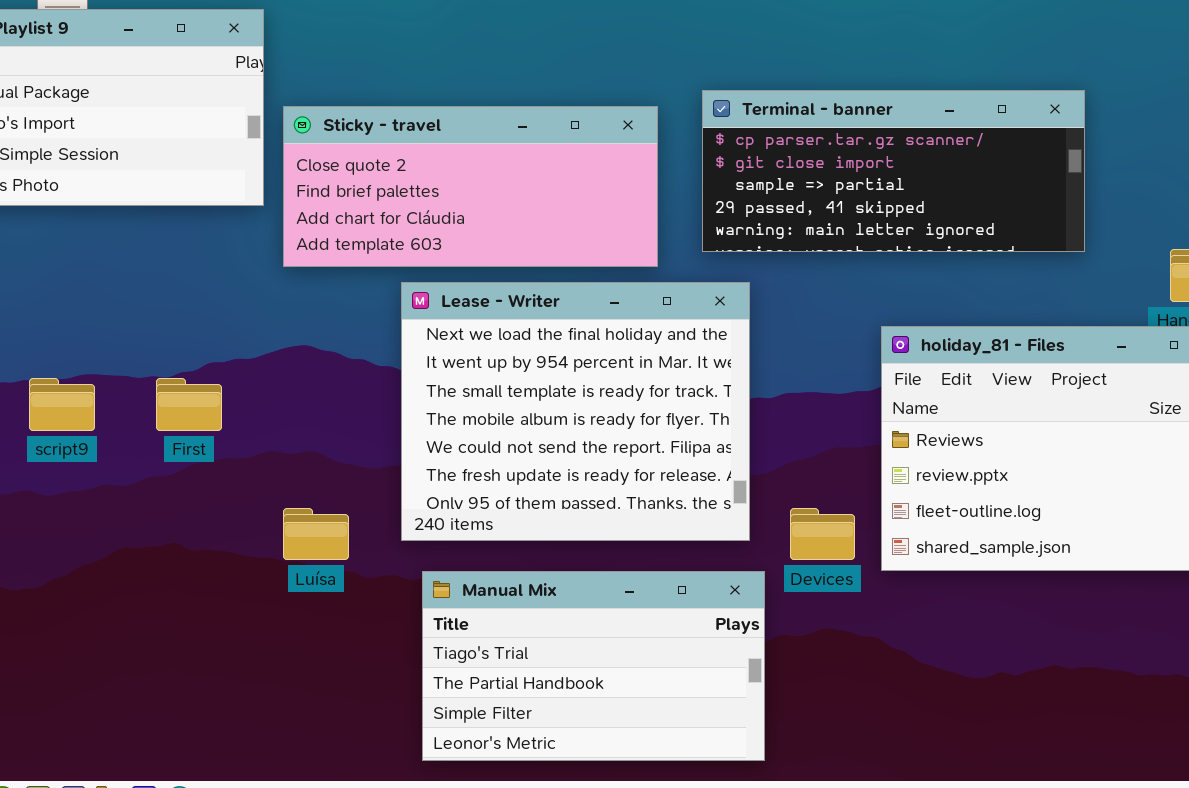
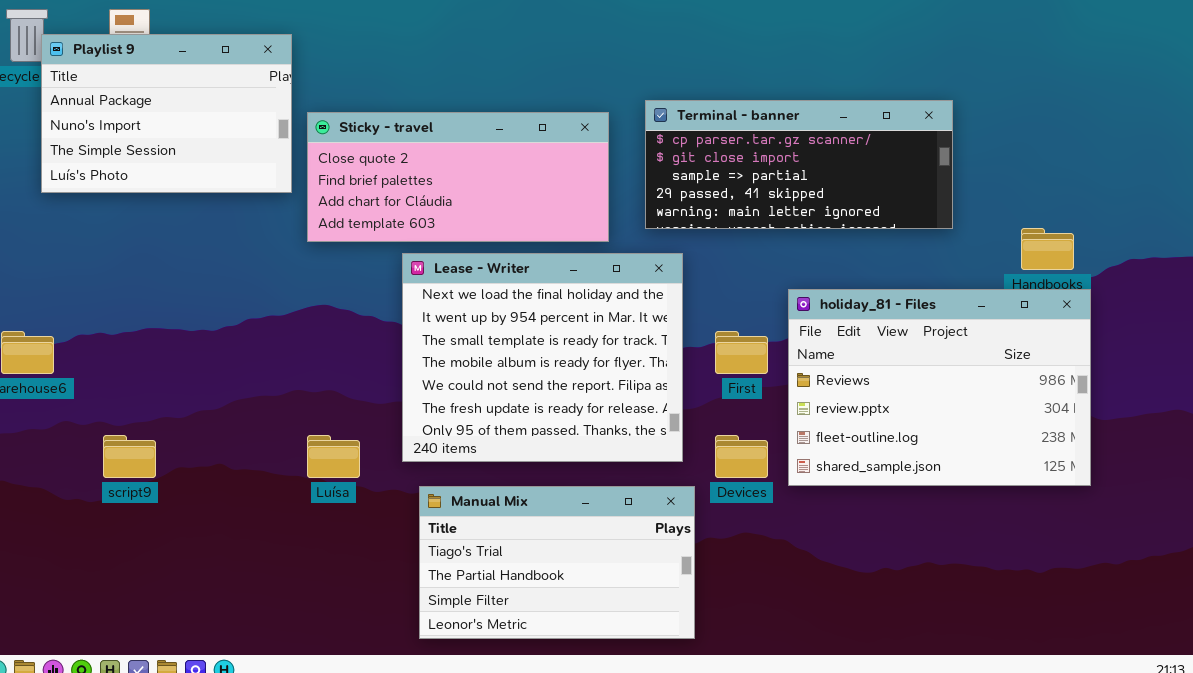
script9: [29,378,95,431] -> [103,435,156,478], moved
First: [156,378,222,431] -> [715,331,768,374], moved

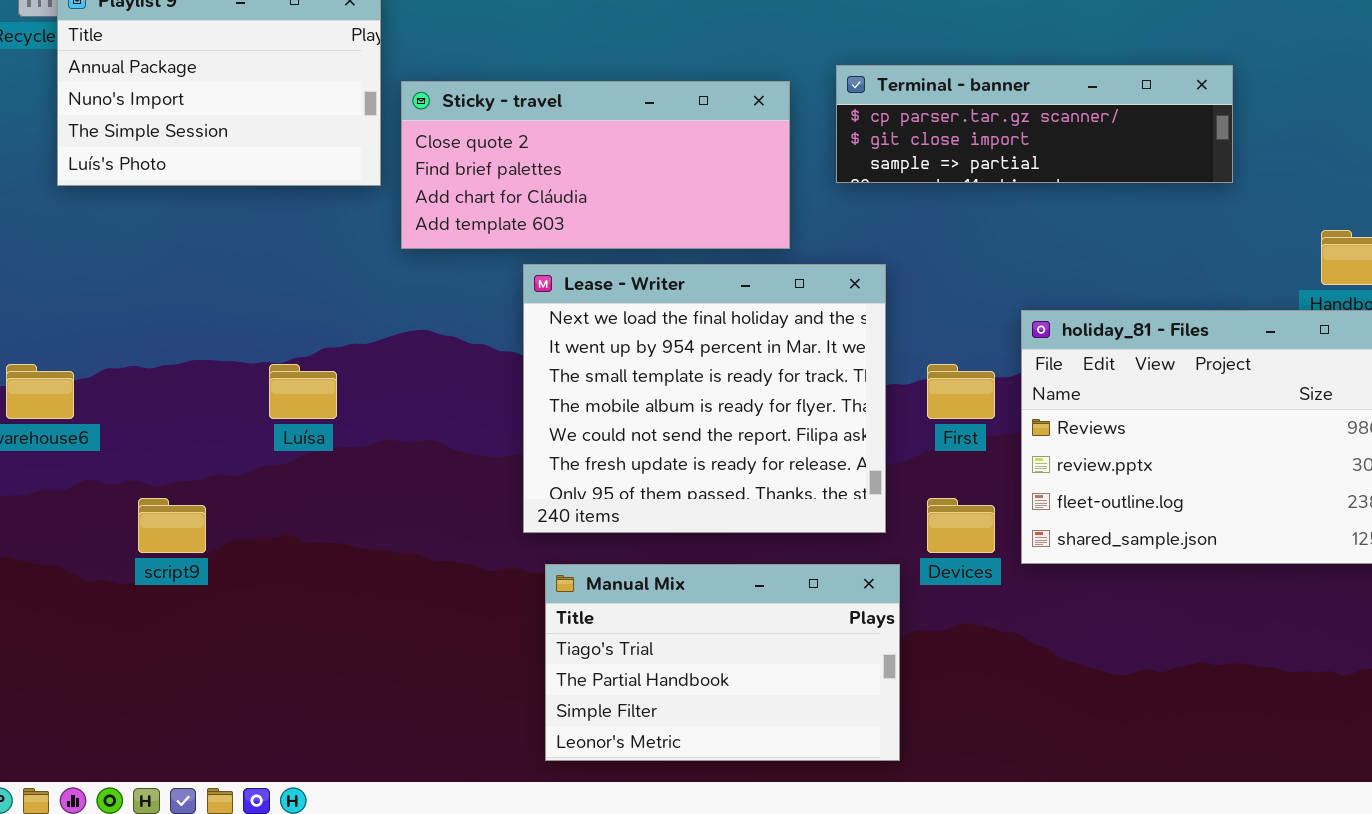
Terminal - banner: [645,100,953,229] -> [836,65,1233,183], resized
Luísa: [307,435,360,478] -> [269,364,337,419], moved

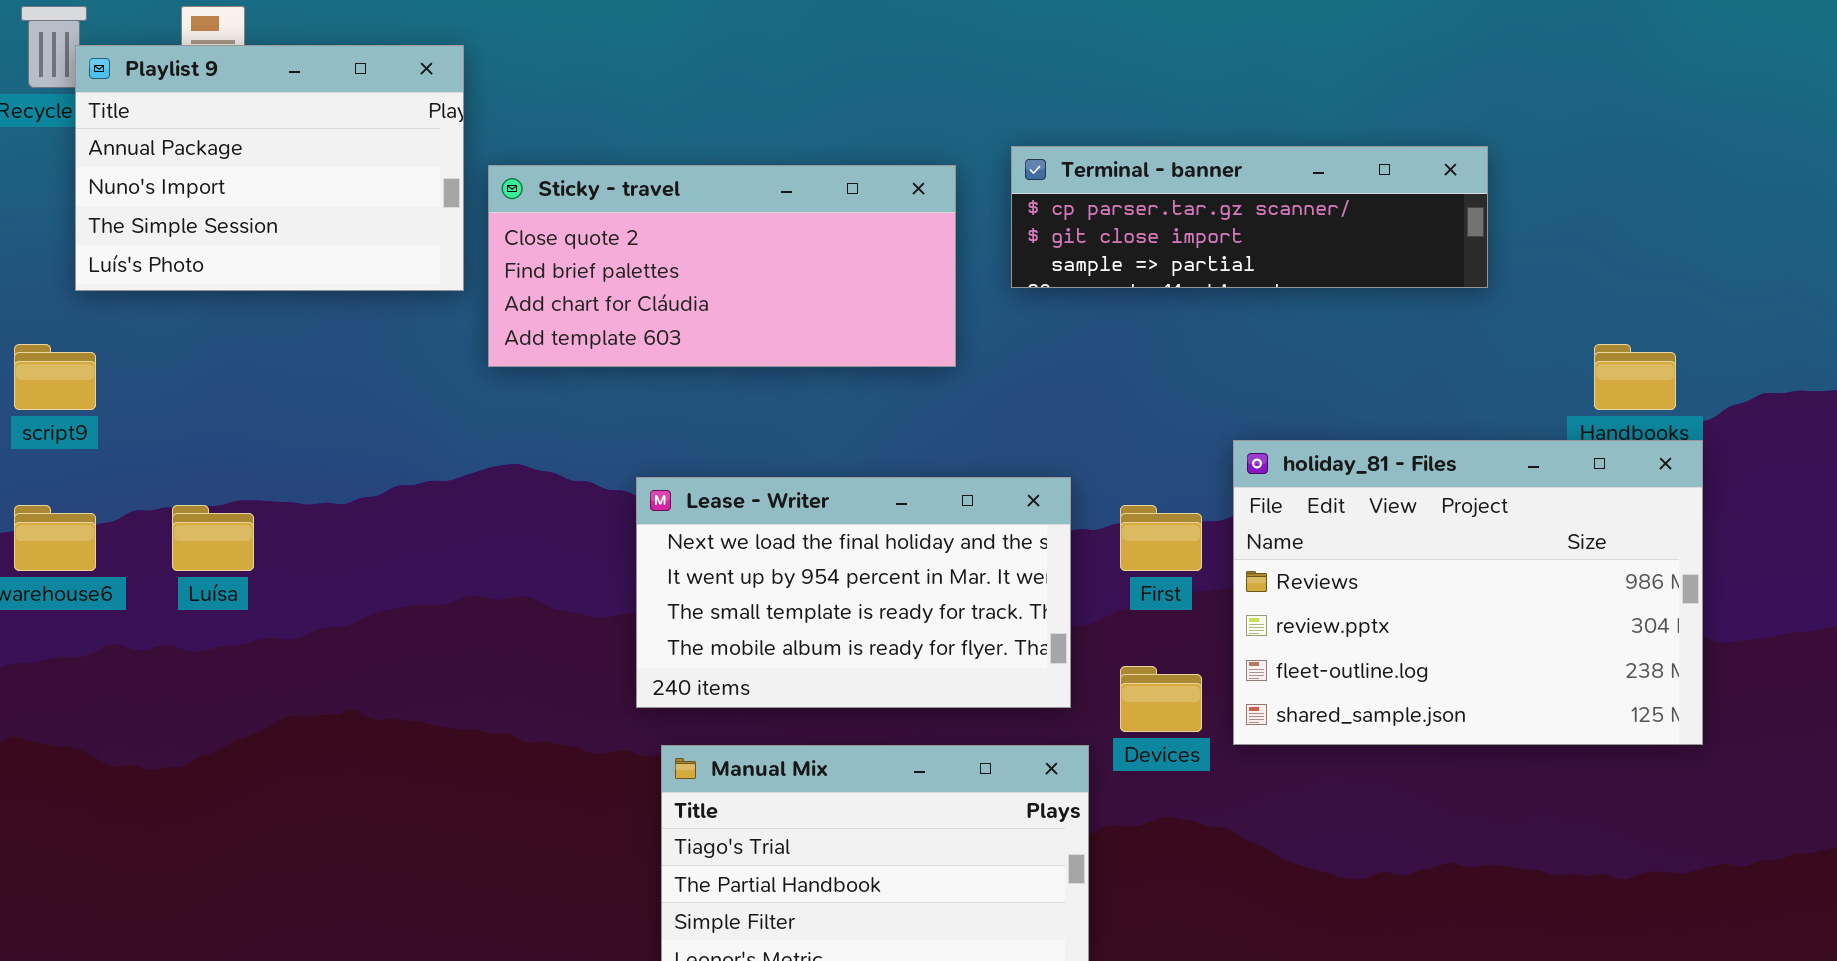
Lease - Writer: [523,264,886,533] -> [636,477,1071,708], resized
Luísa: [269,364,337,419] -> [172,505,254,571], moved
script9: [138,498,206,553] -> [14,344,96,410], moved

